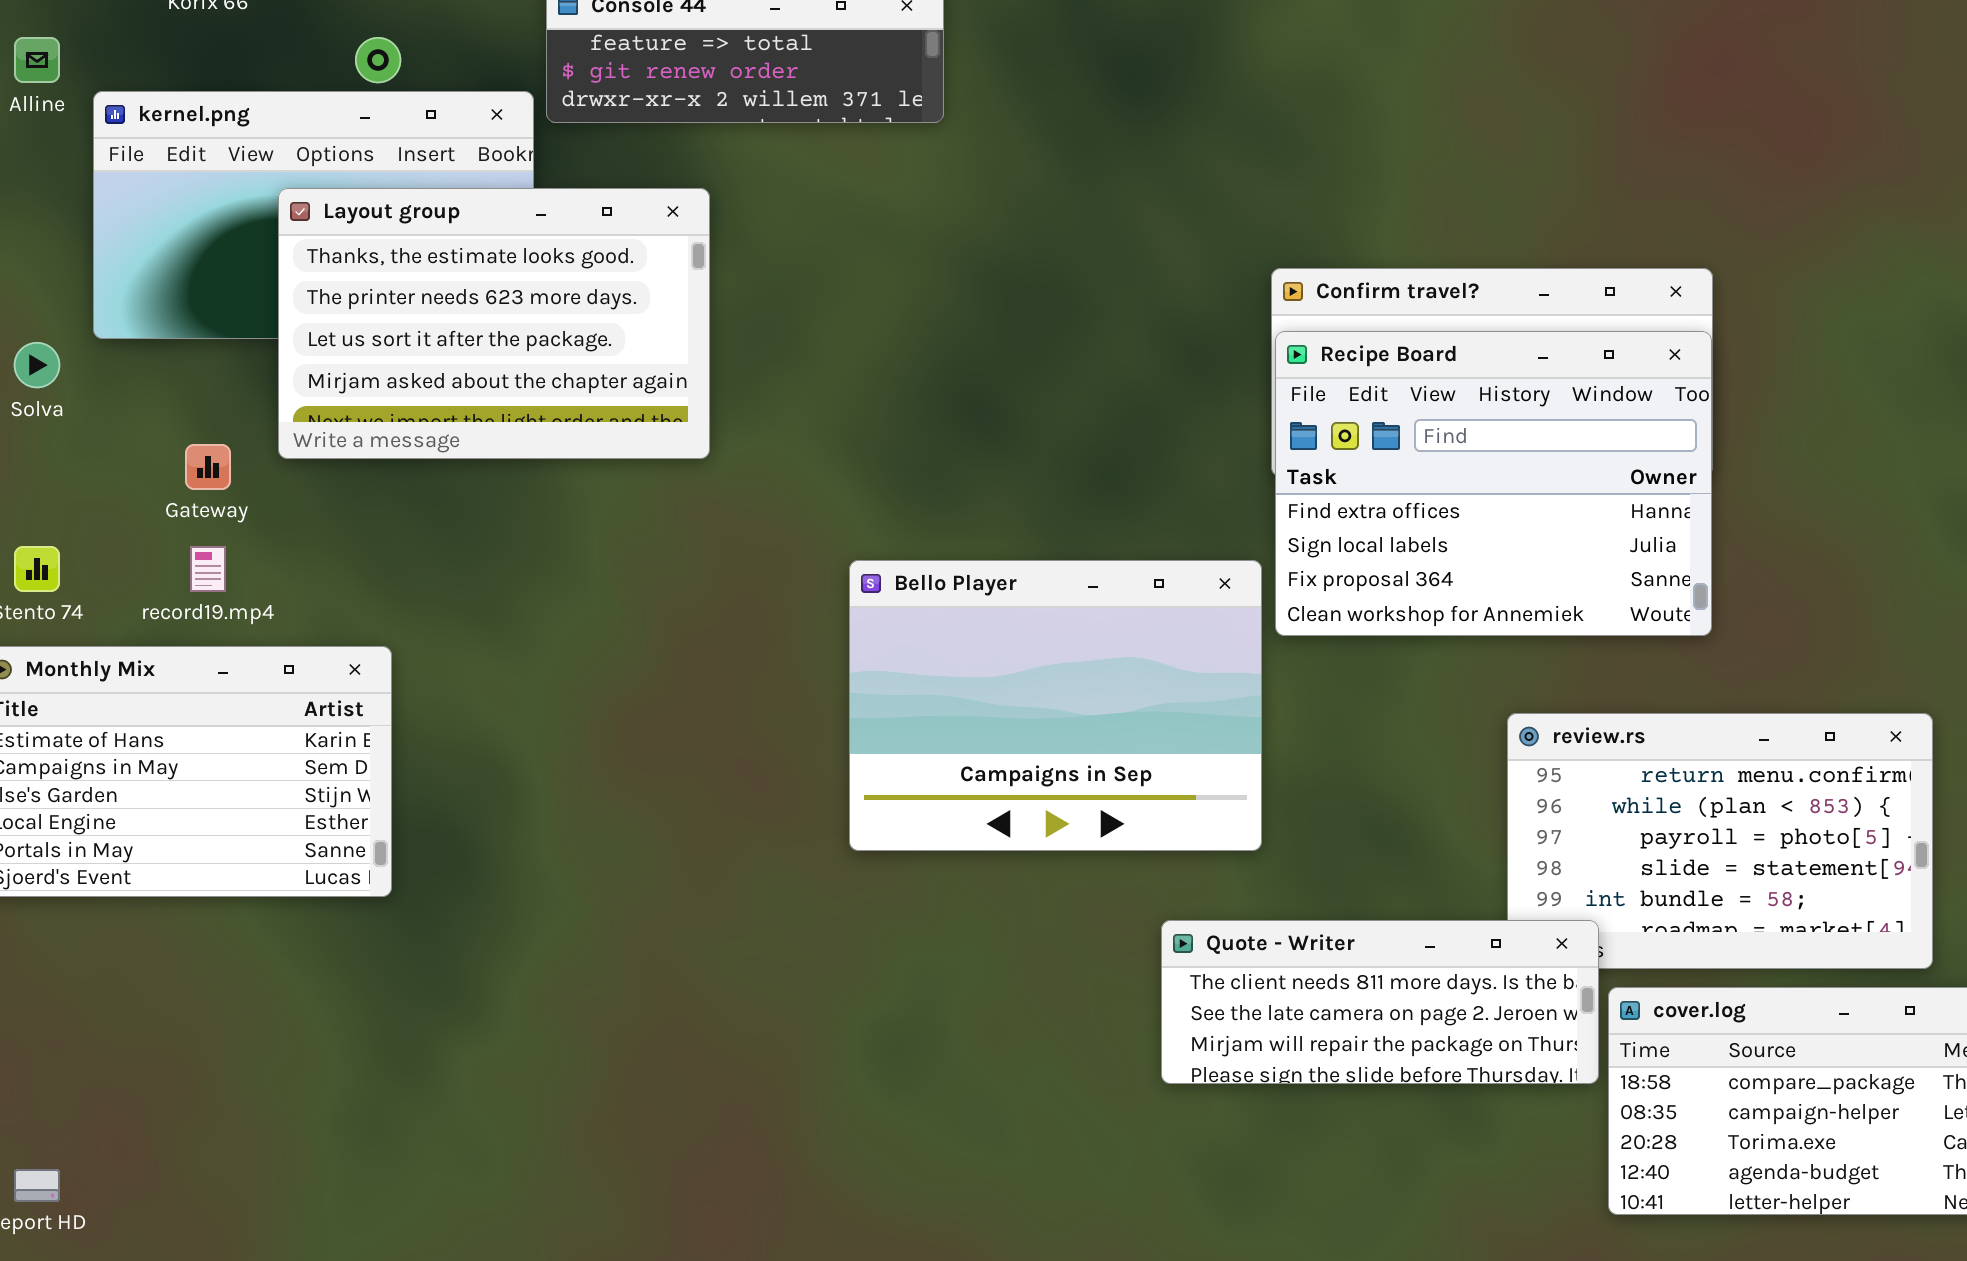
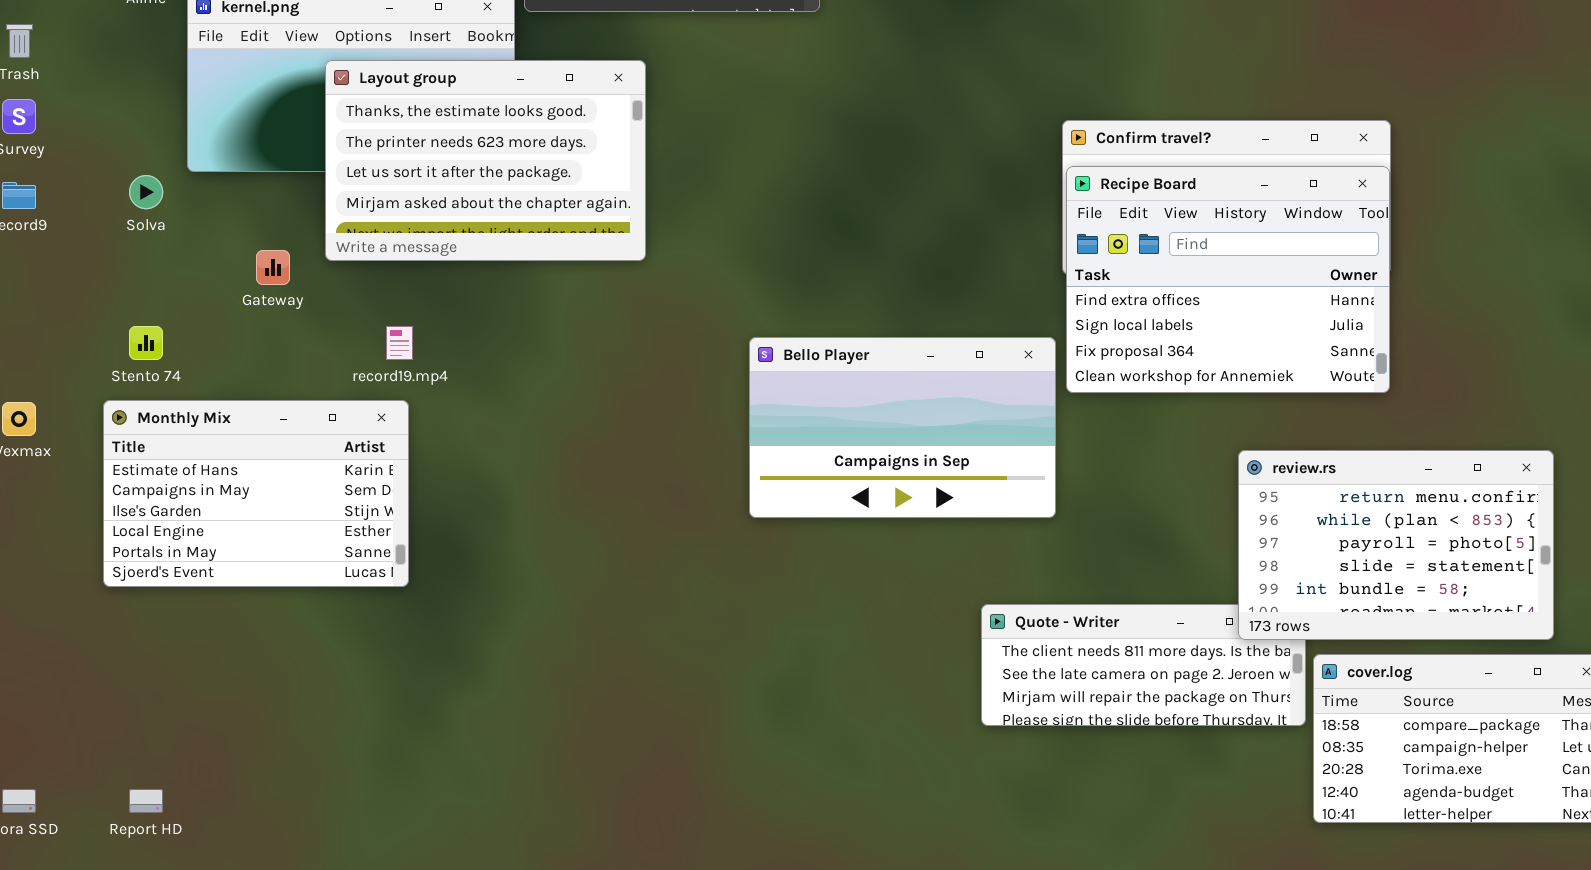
record19.mp4: [190,546,226,592] -> [386,326,413,360], moved
Bello Player: [849,560,1262,851] -> [749,337,1056,518], resized
review.rs: [1507,713,1933,969] -> [1238,450,1554,640], raised

